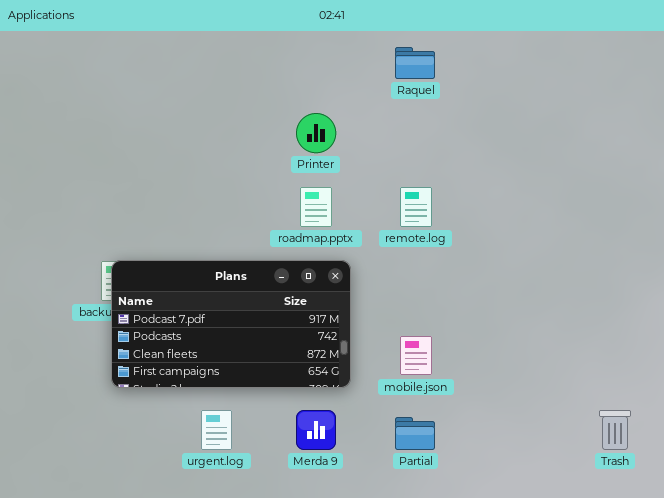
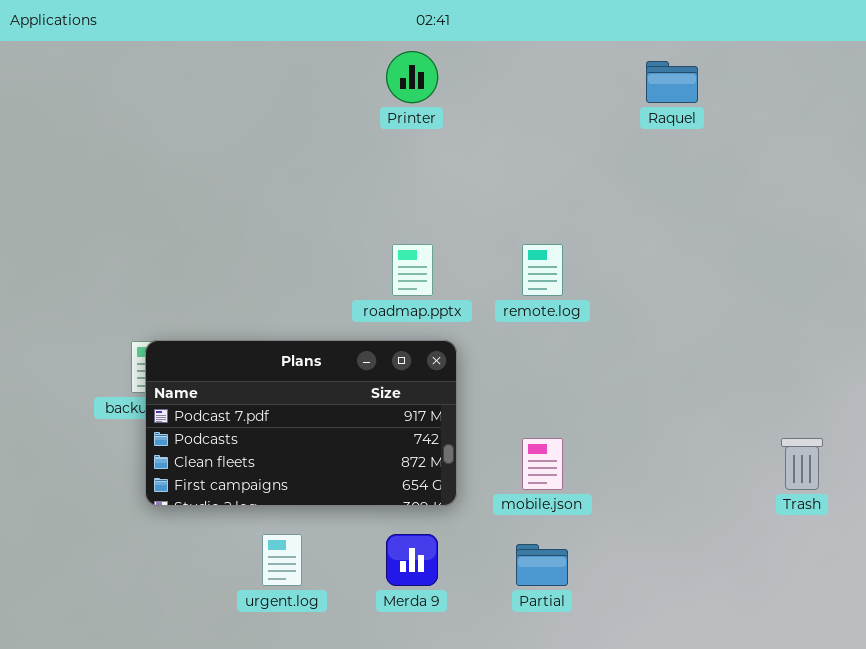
Raquel: [395,47,435,79] -> [646,61,698,103], moved
Printer: [296,113,336,153] -> [386,51,438,103], moved
Trash: [599,410,631,450] -> [781,438,823,490], moved

